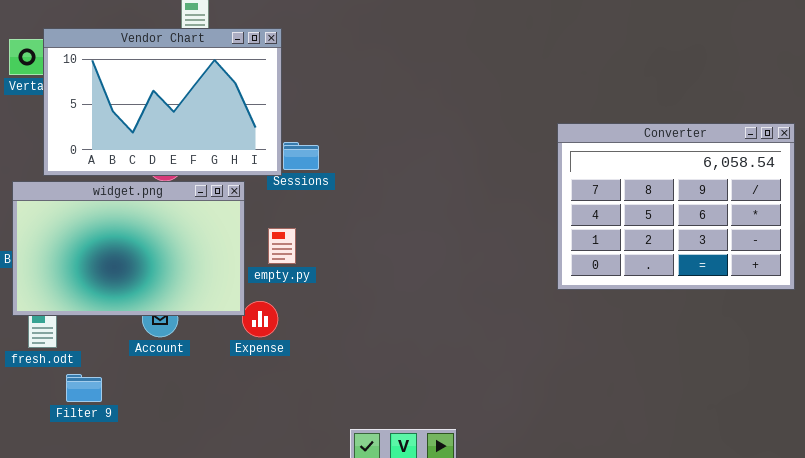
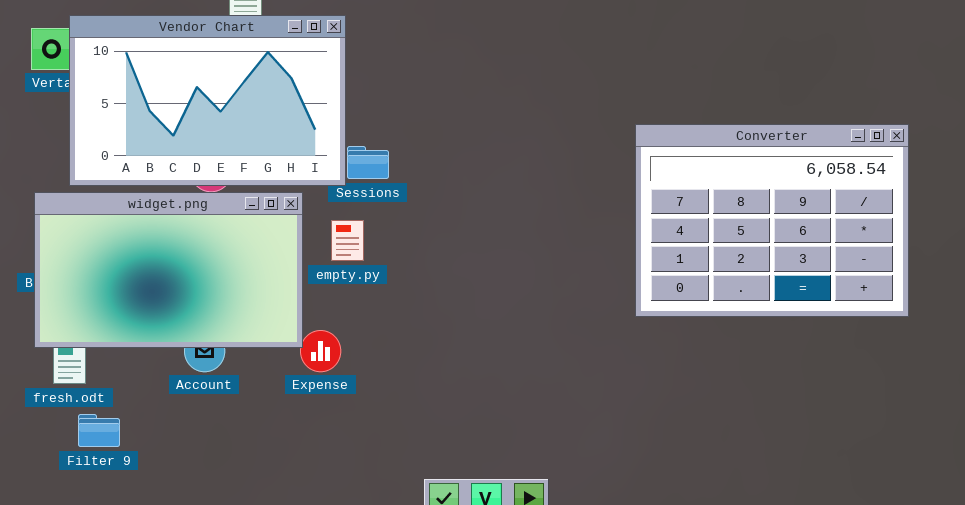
Converter: [557,123,795,290] -> [635,124,909,317], moved
empty.py: [268,228,296,264] -> [331,220,364,261], moved
Filter 9: [66,374,102,402] -> [78,414,120,447], moved

